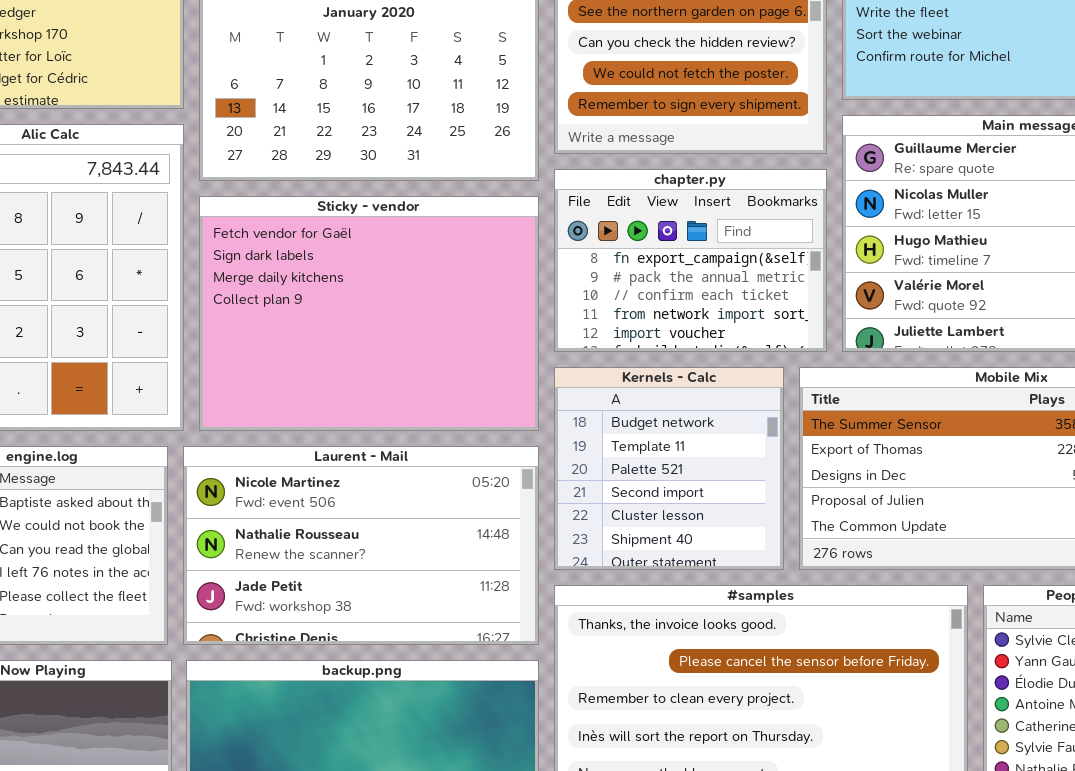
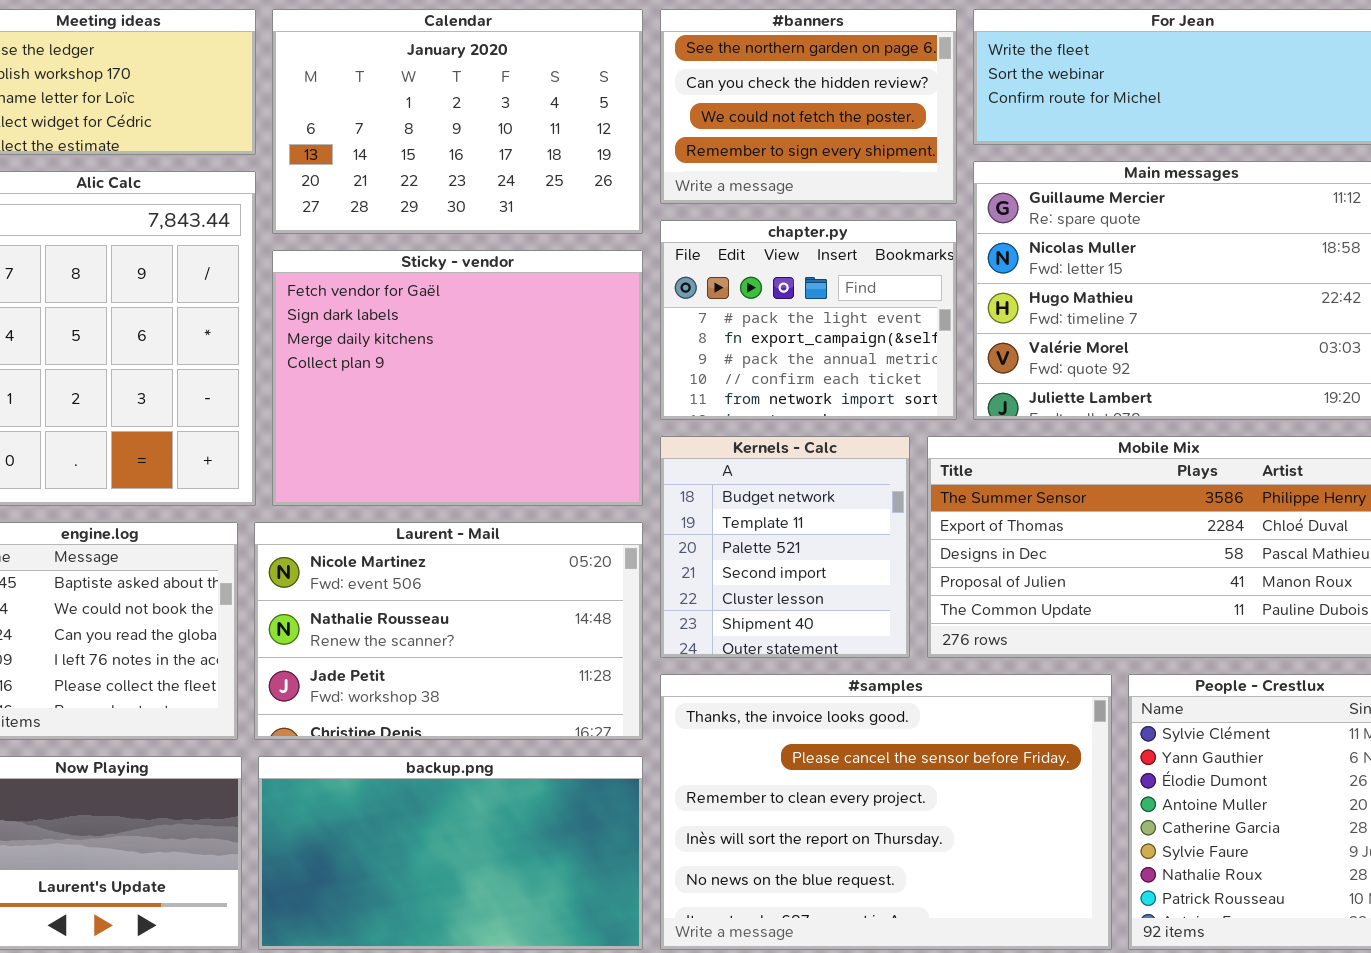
chapter.py: [554,169,827,352] -> [660,220,957,420], scrolled up 1 row

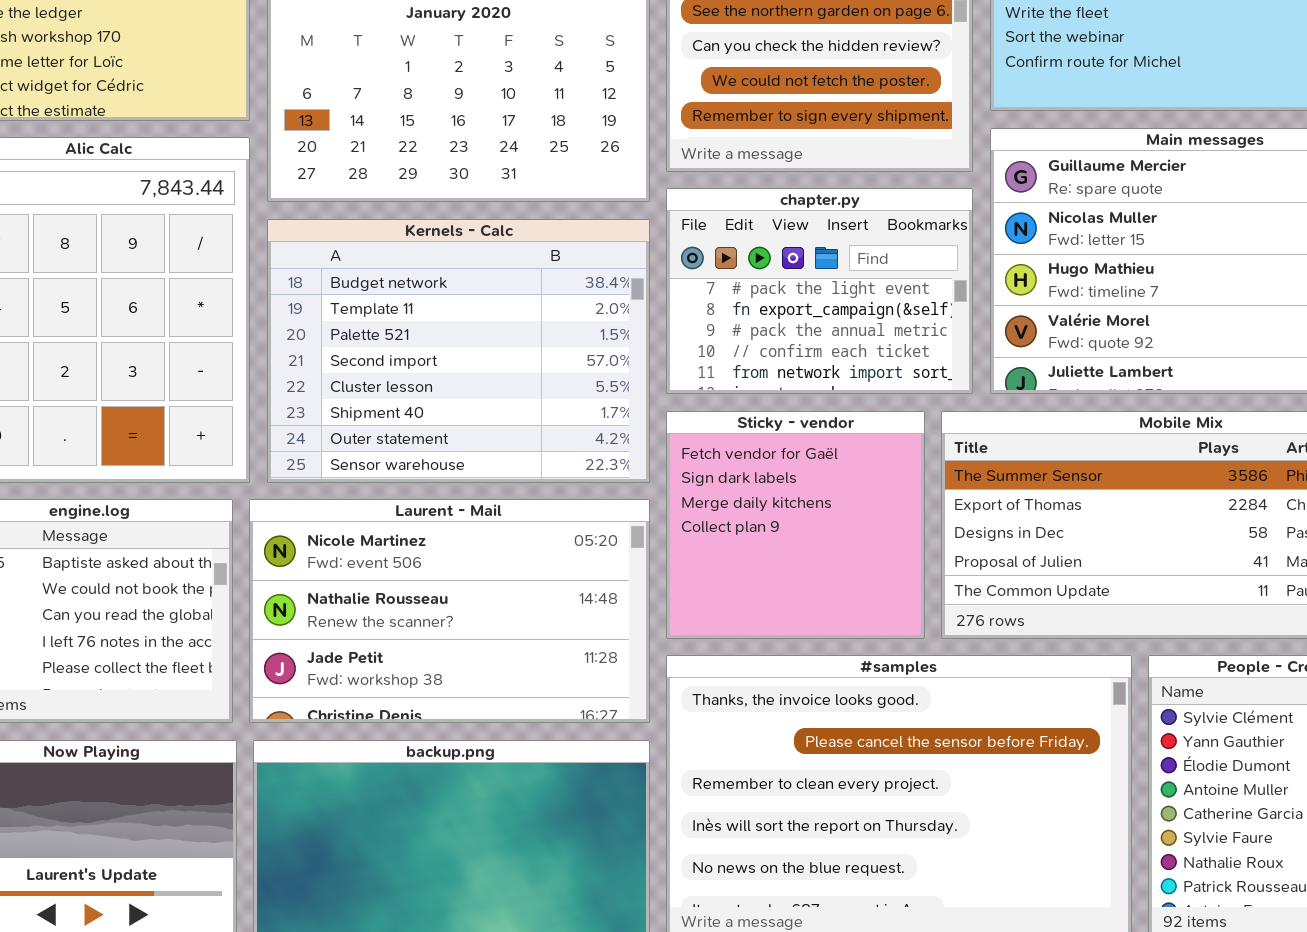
Sticky - vendor: [272,250,643,506] -> [666,411,925,639], moved, resized
Kernels - Calc: [660,436,910,658] -> [267,219,650,483], moved, resized

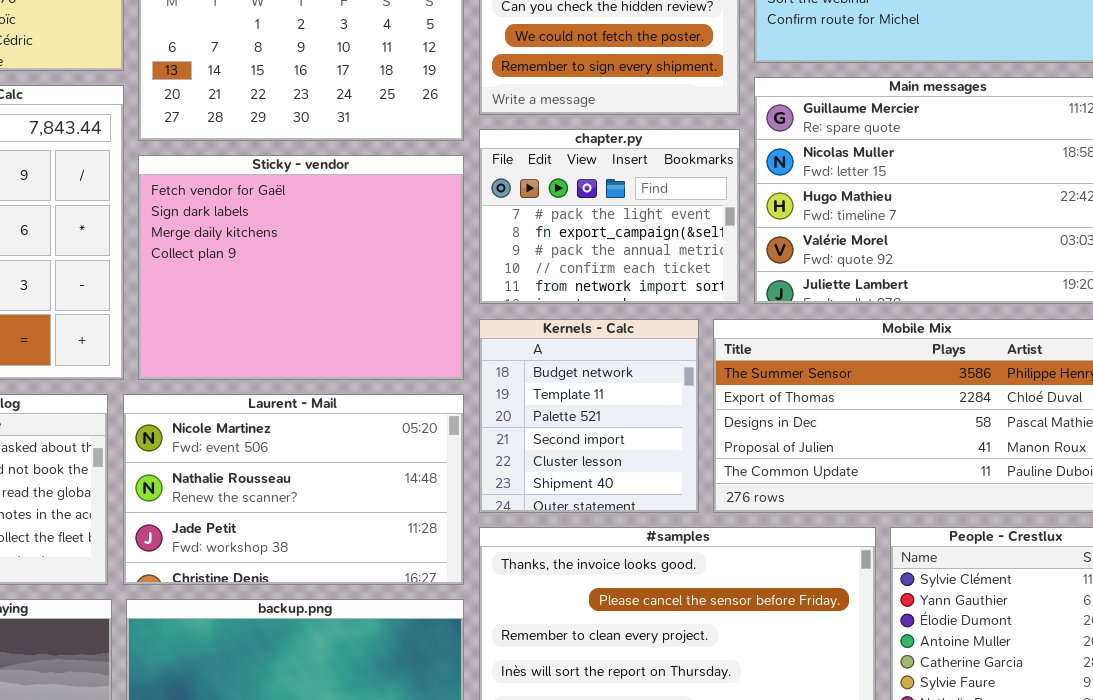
Kernels - Calc: [267,219,650,483] -> [479,319,699,513], moved, resized
Sticky - vendor: [666,411,925,639] -> [138,155,464,380], moved, resized

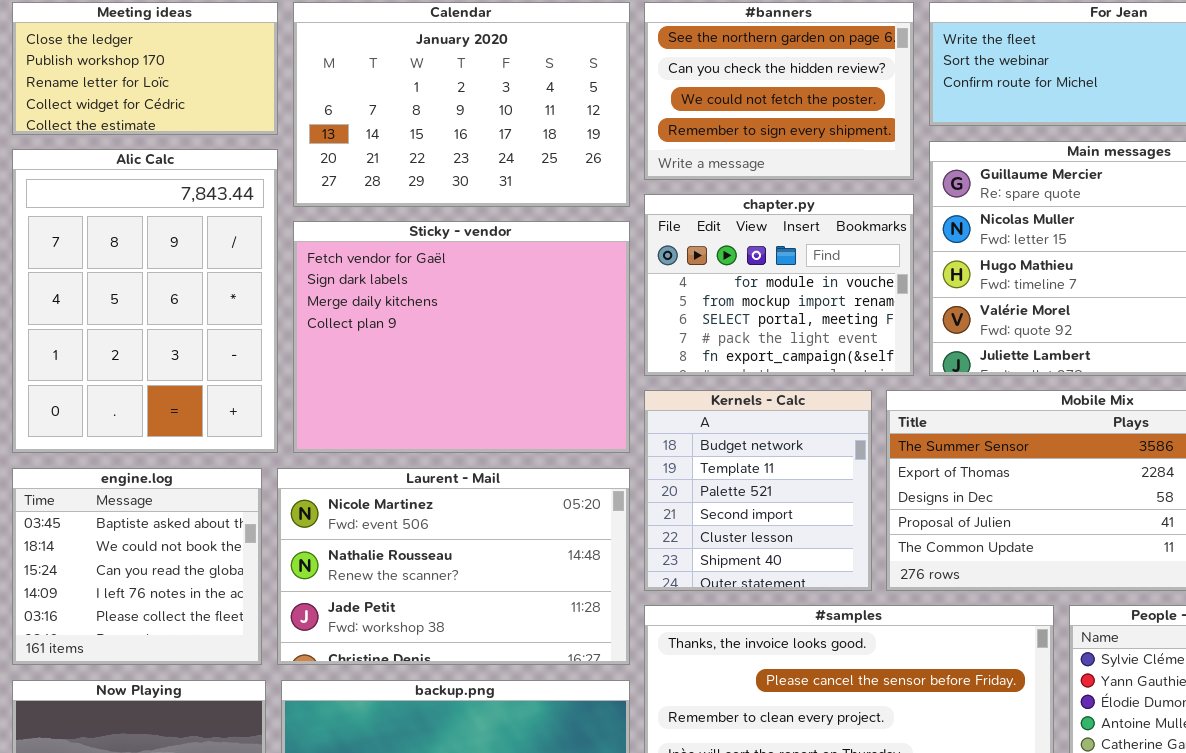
chapter.py: [479,129,740,304] -> [644,194,914,376], scrolled up 3 rows

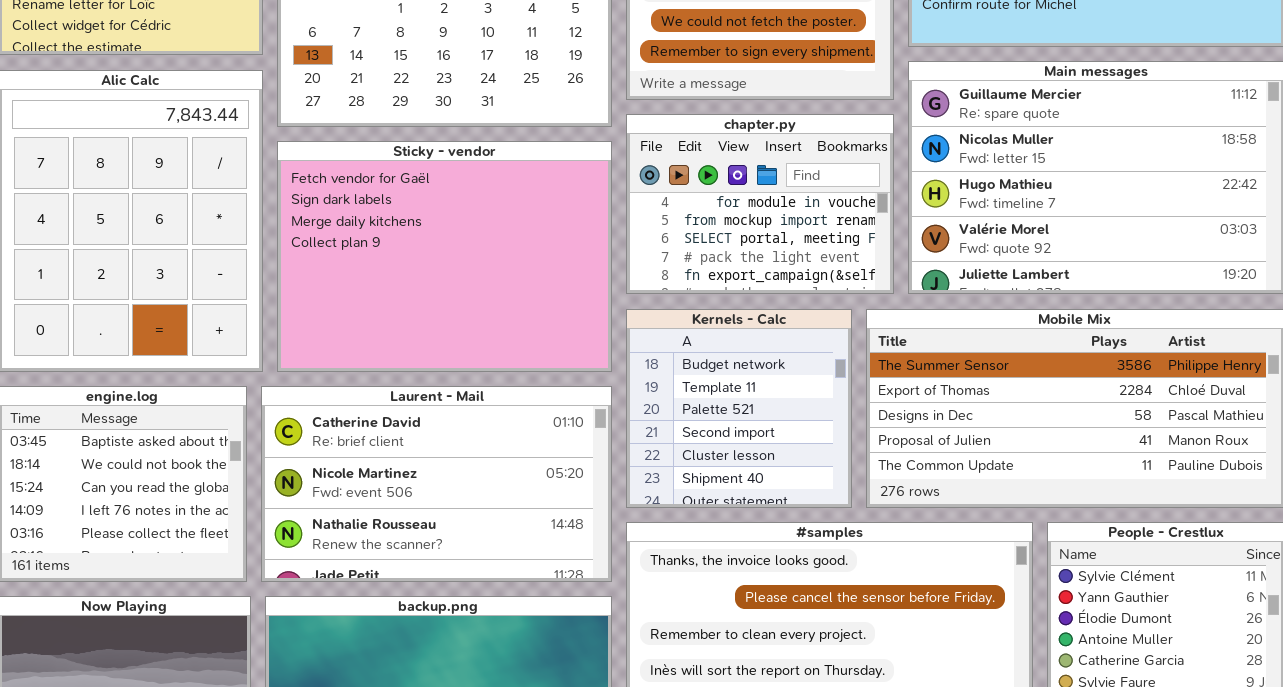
Laurent - Mail: [277,468,630,665] -> [261,386,612,582], scrolled up 1 row

